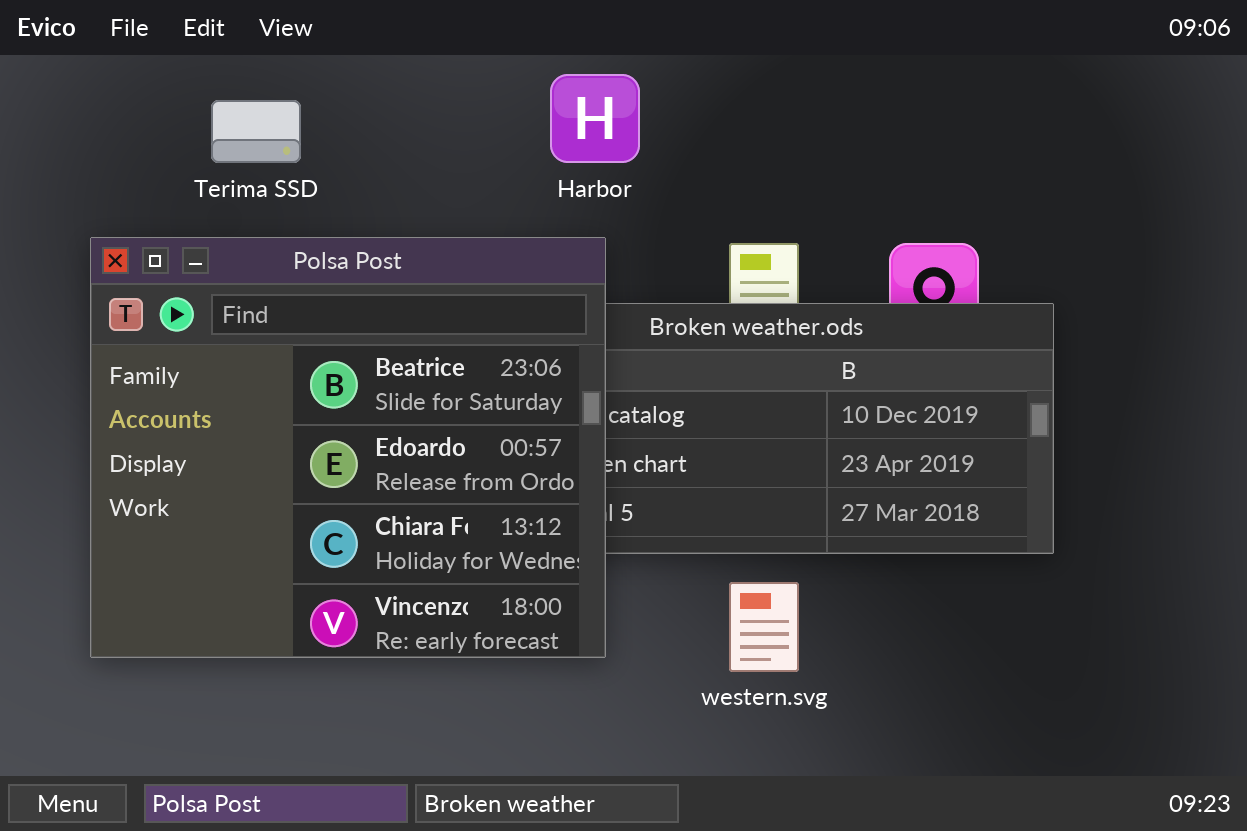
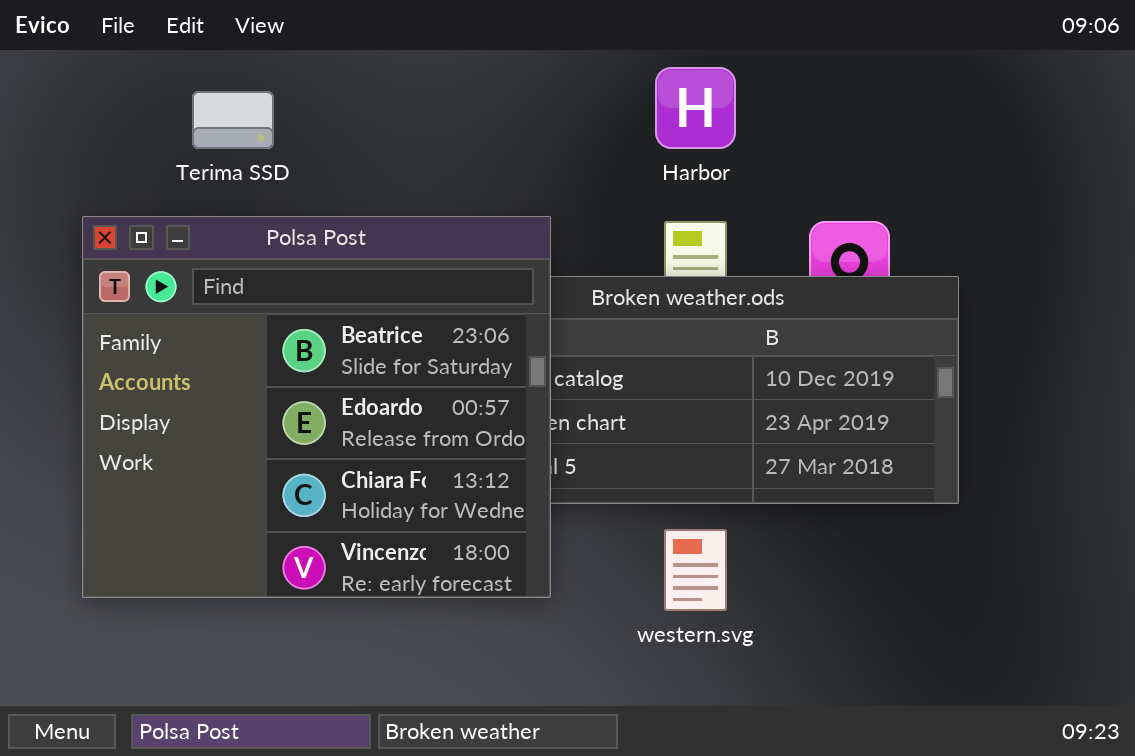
Harbor: [550,74,640,163] -> [655,67,736,149], moved

